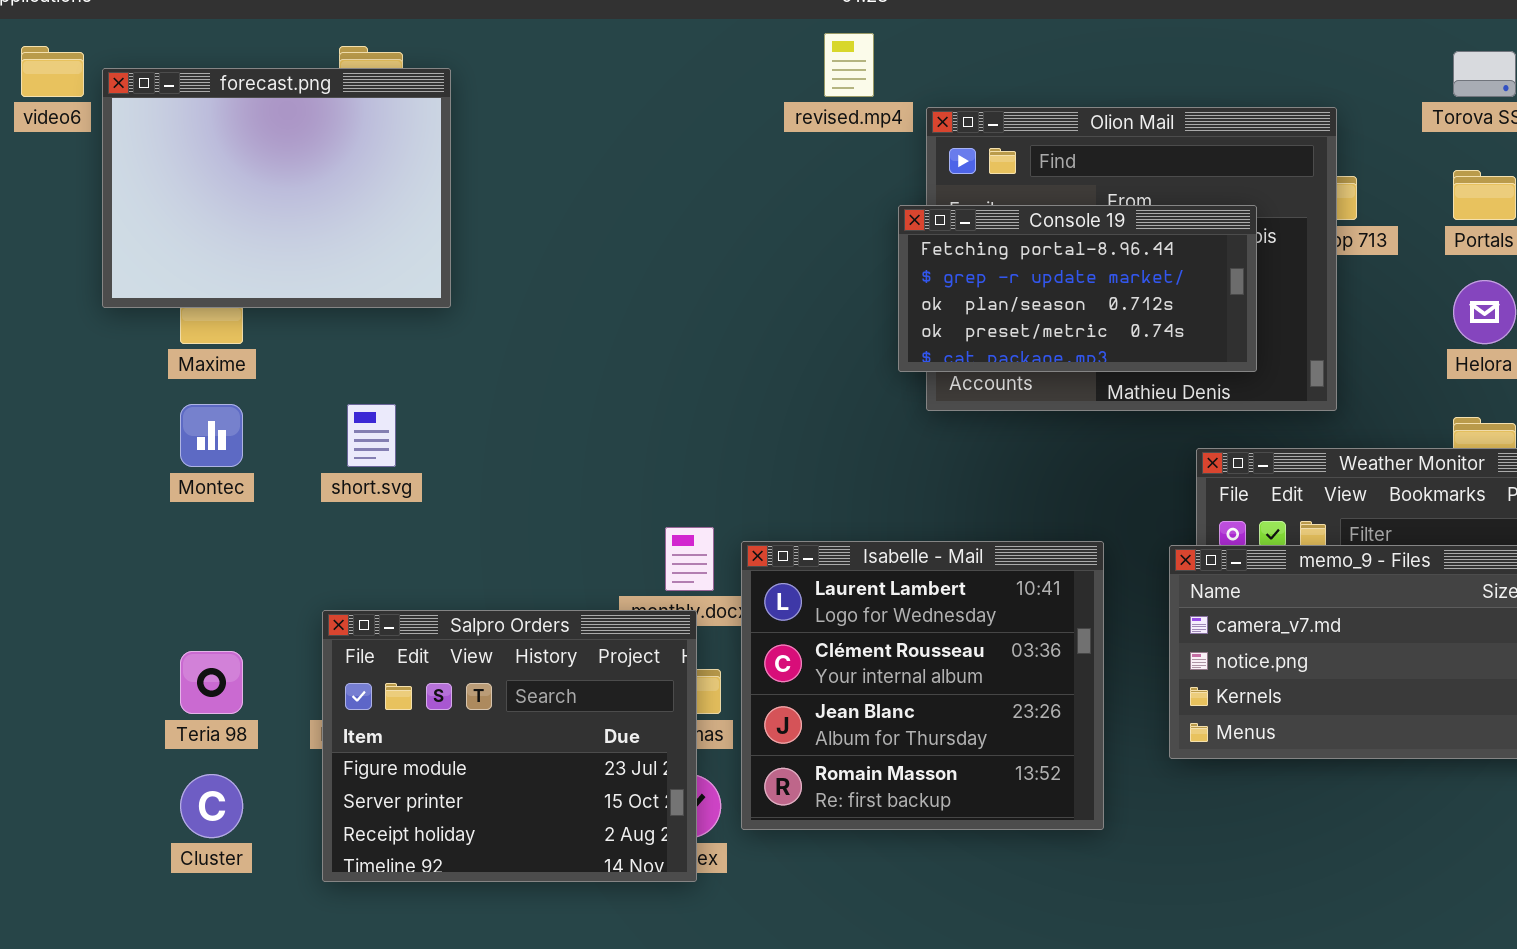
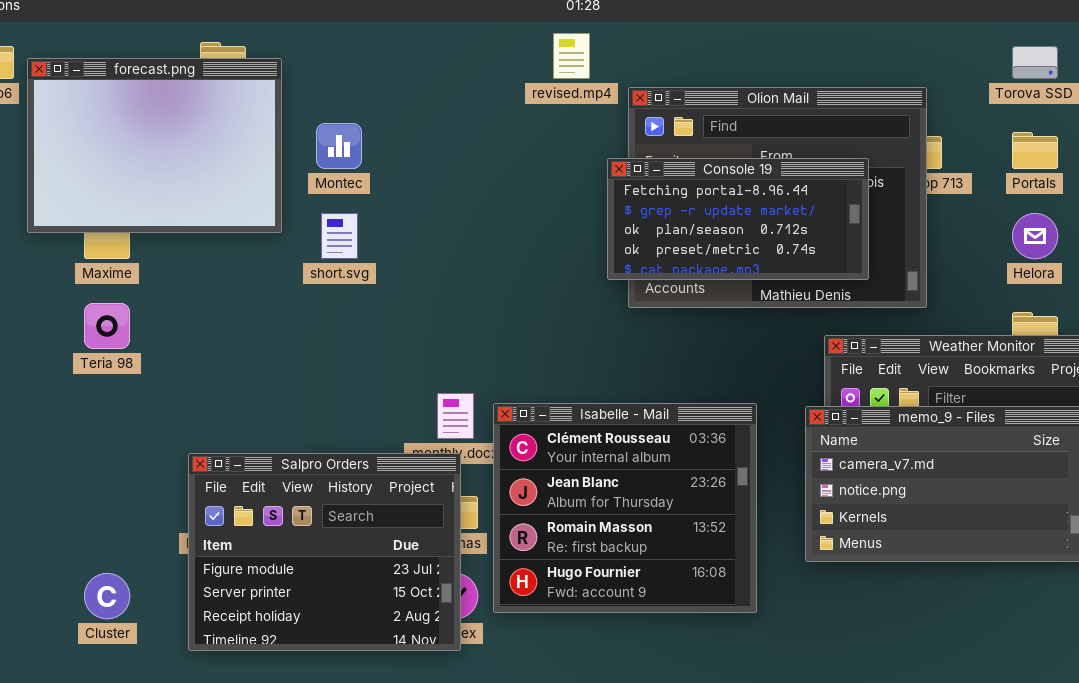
Montec: [180,404,243,467] -> [316,123,362,169], moved
short.svg: [347,404,396,467] -> [321,213,358,259], moved
Isabelle - Mail: [741,541,1104,830] -> [493,403,757,613], scrolled down 1 row
Teria 98: [180,651,243,714] -> [84,303,130,349], moved

